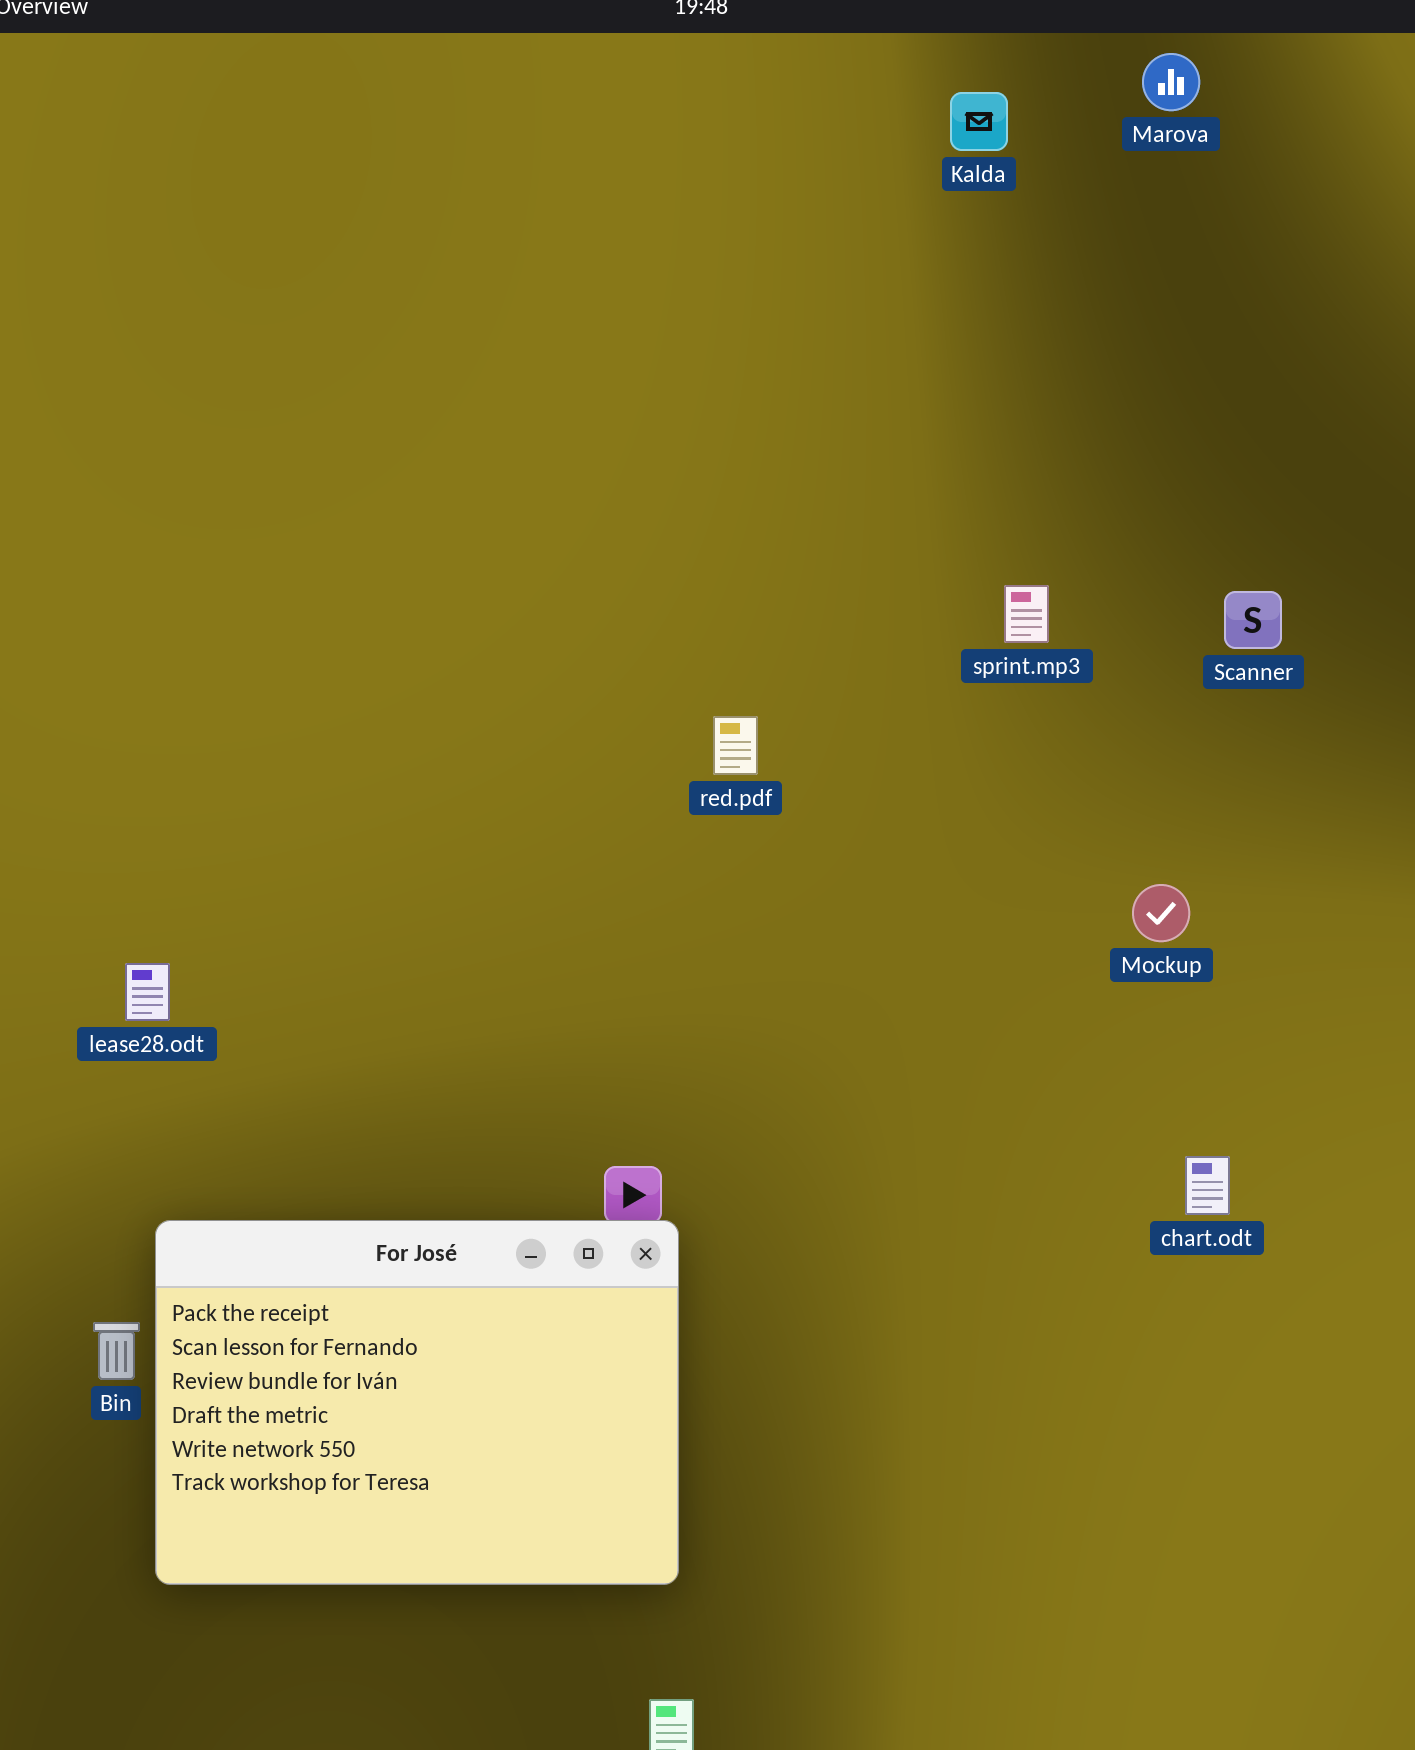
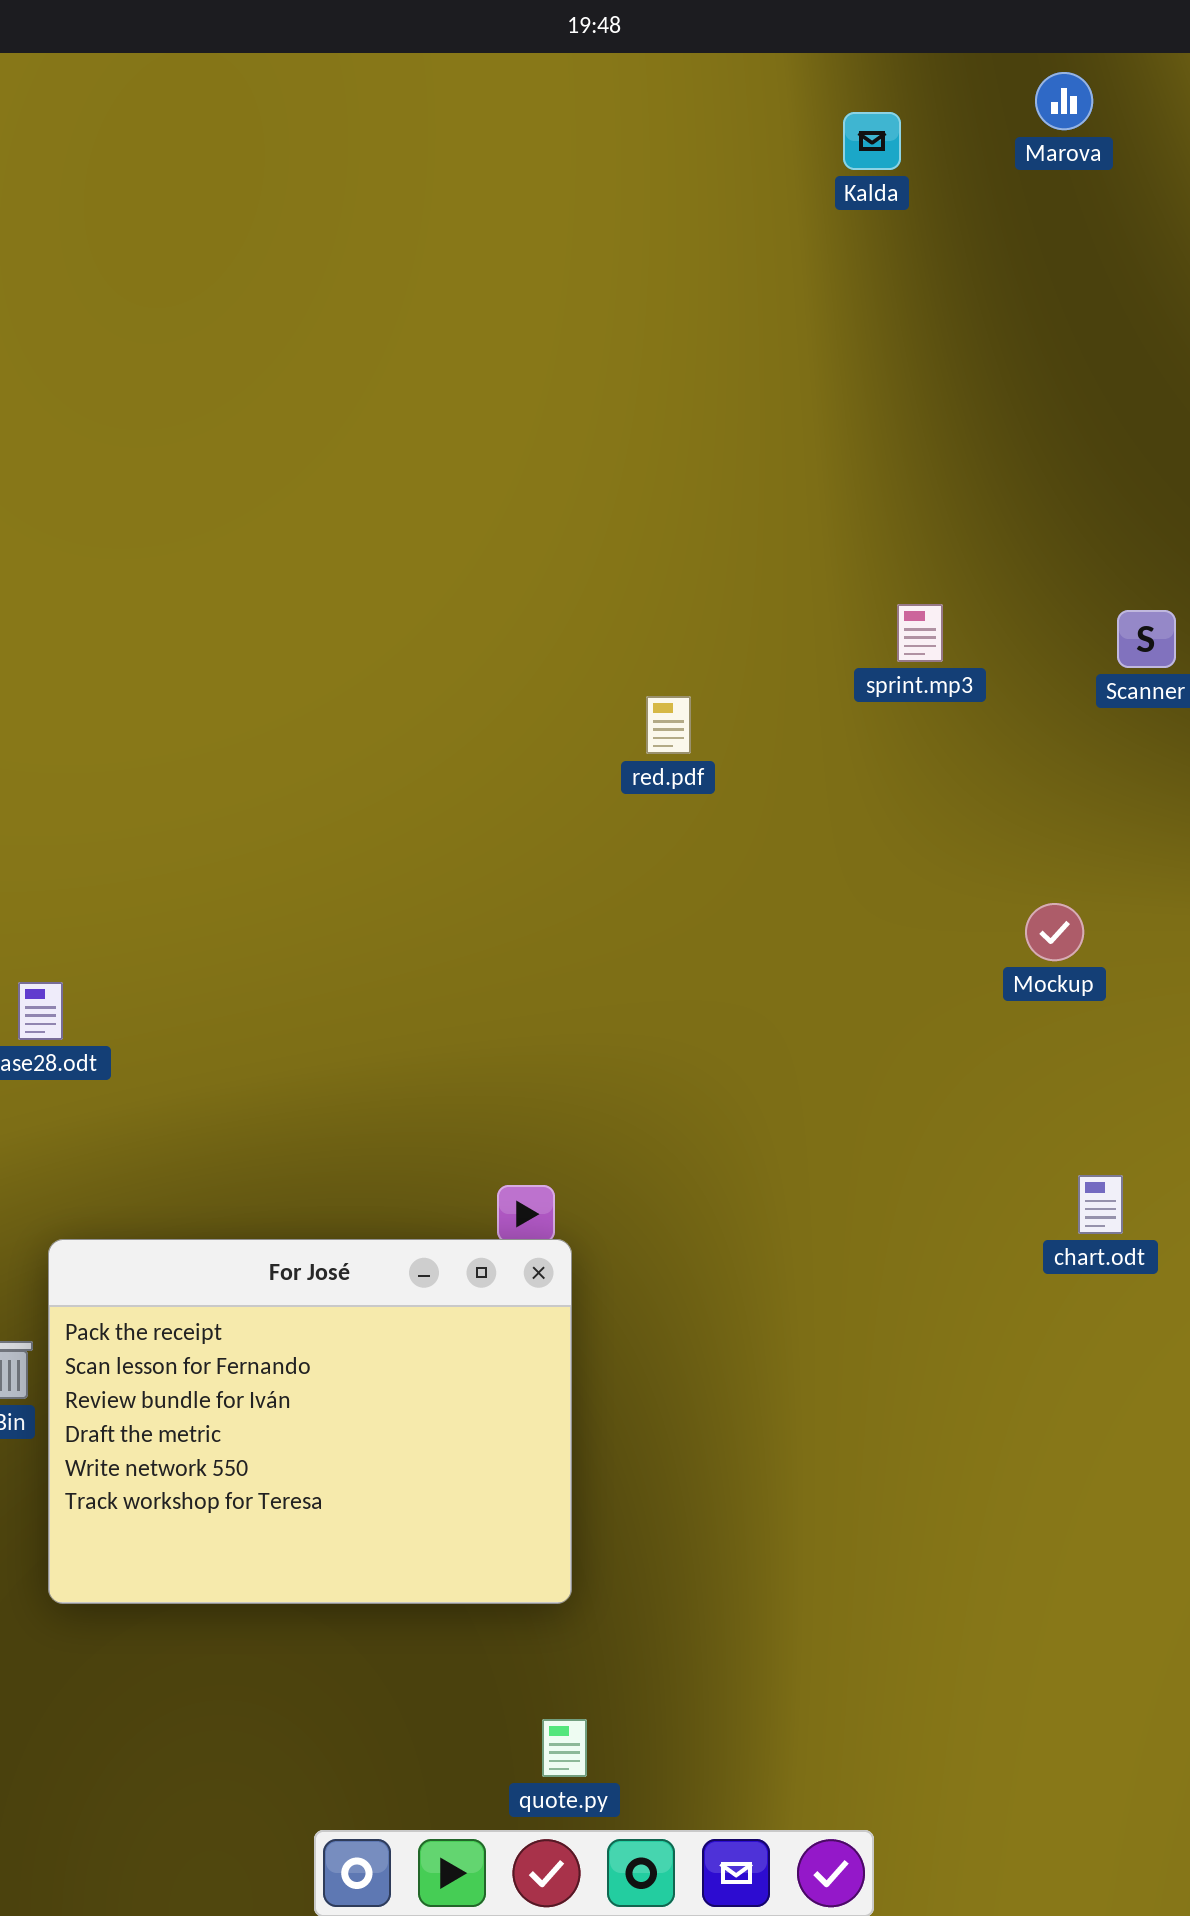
red.pdf: [713,716,758,775] -> [646,696,691,754], moved

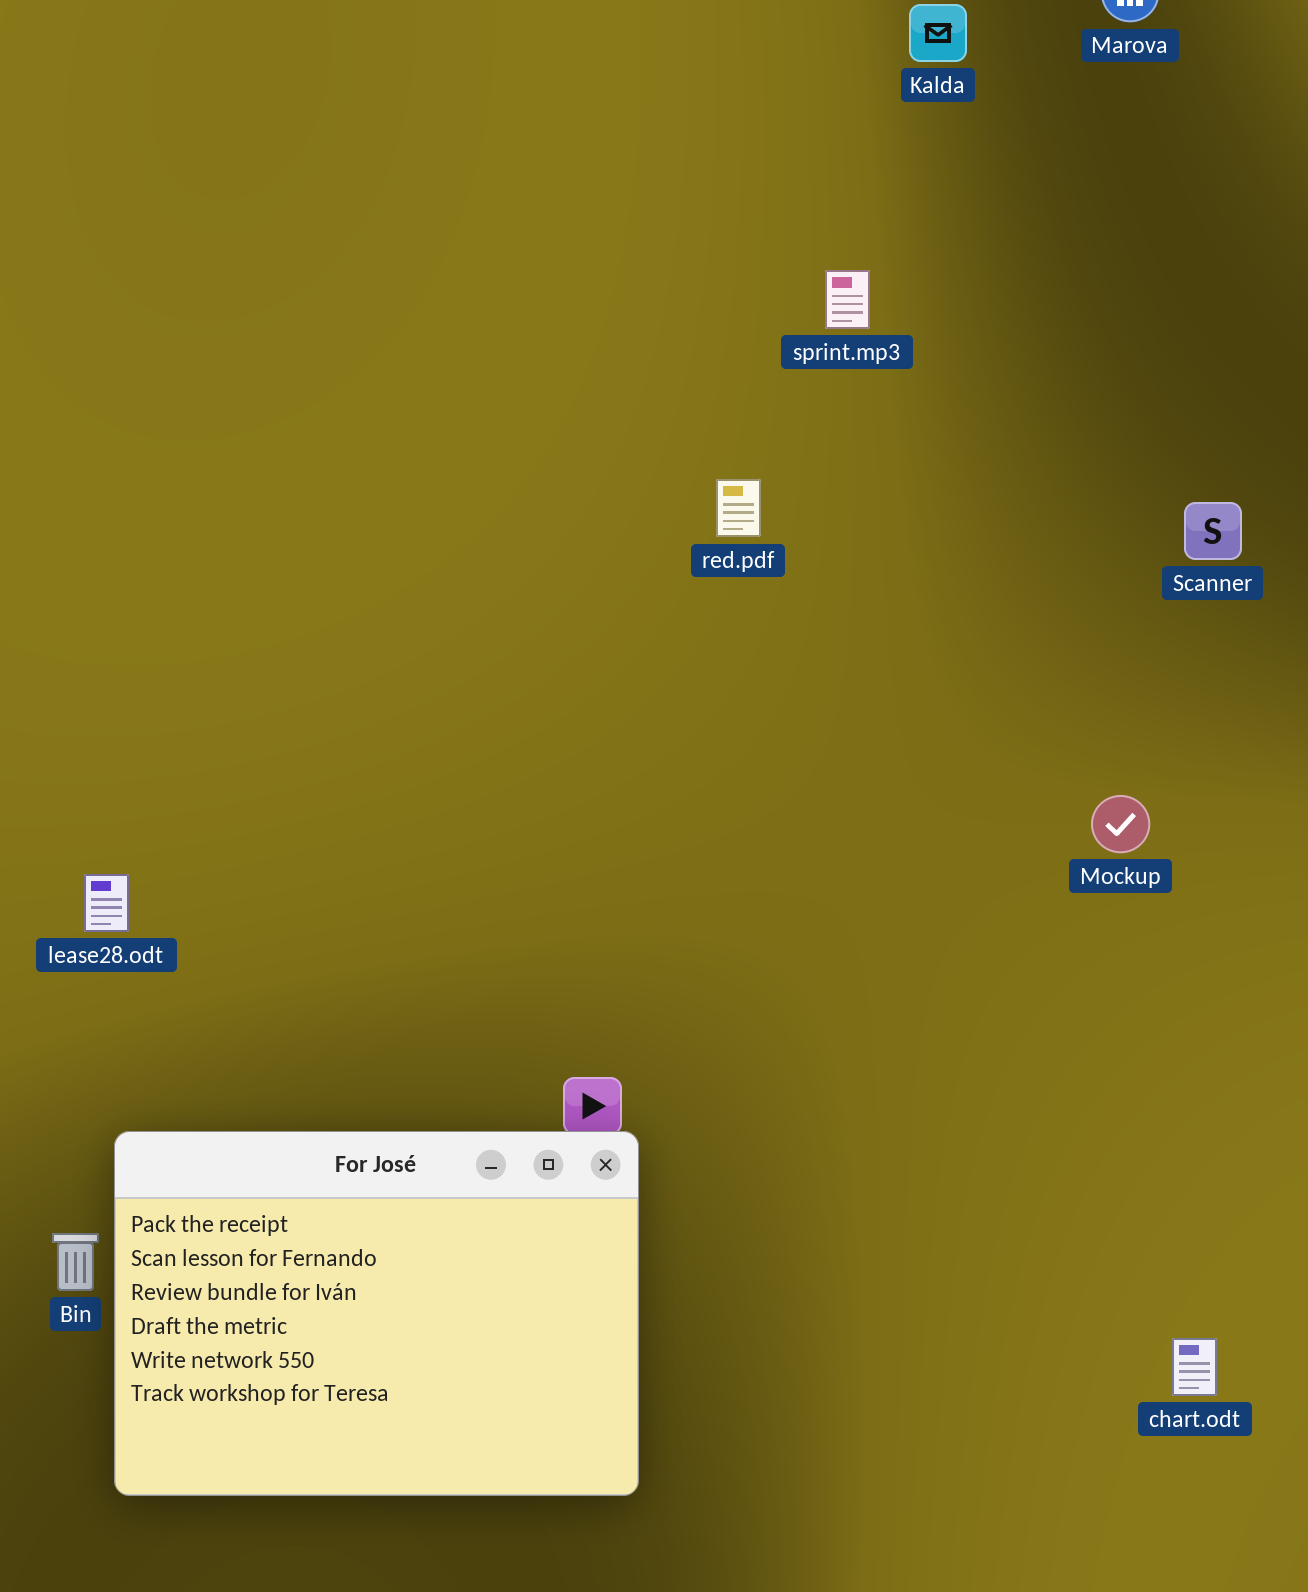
sprint.mp3: [897,604,943,662] -> [825,270,870,329], moved
red.pdf: [646,696,691,754] -> [716,479,761,537], moved
chart.odt: [1078,1175,1123,1234] -> [1172,1338,1217,1396], moved

